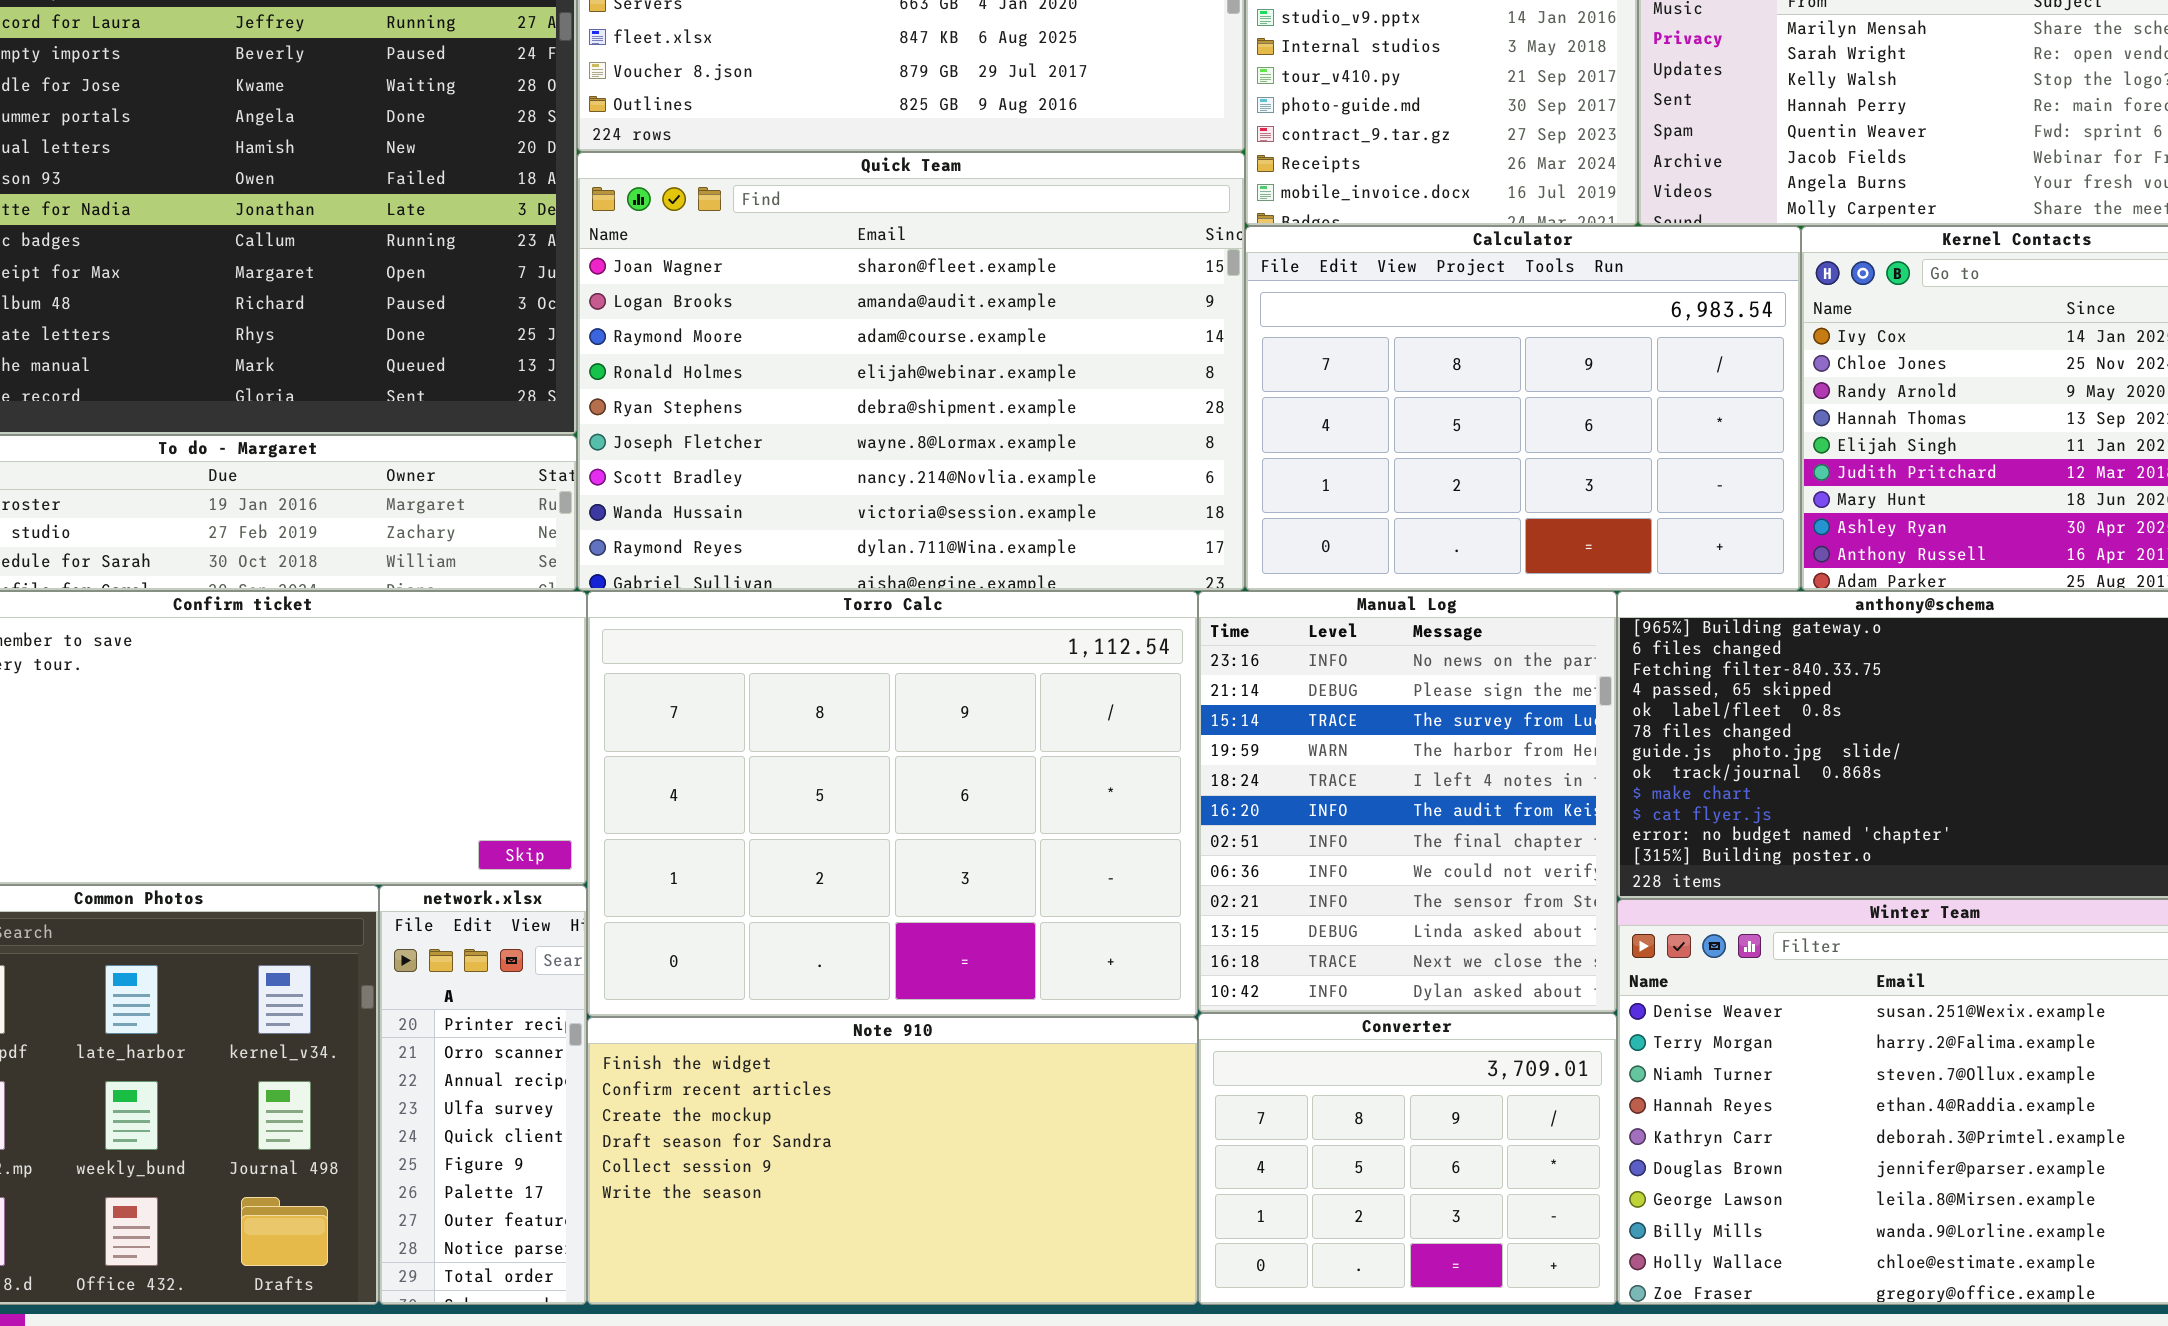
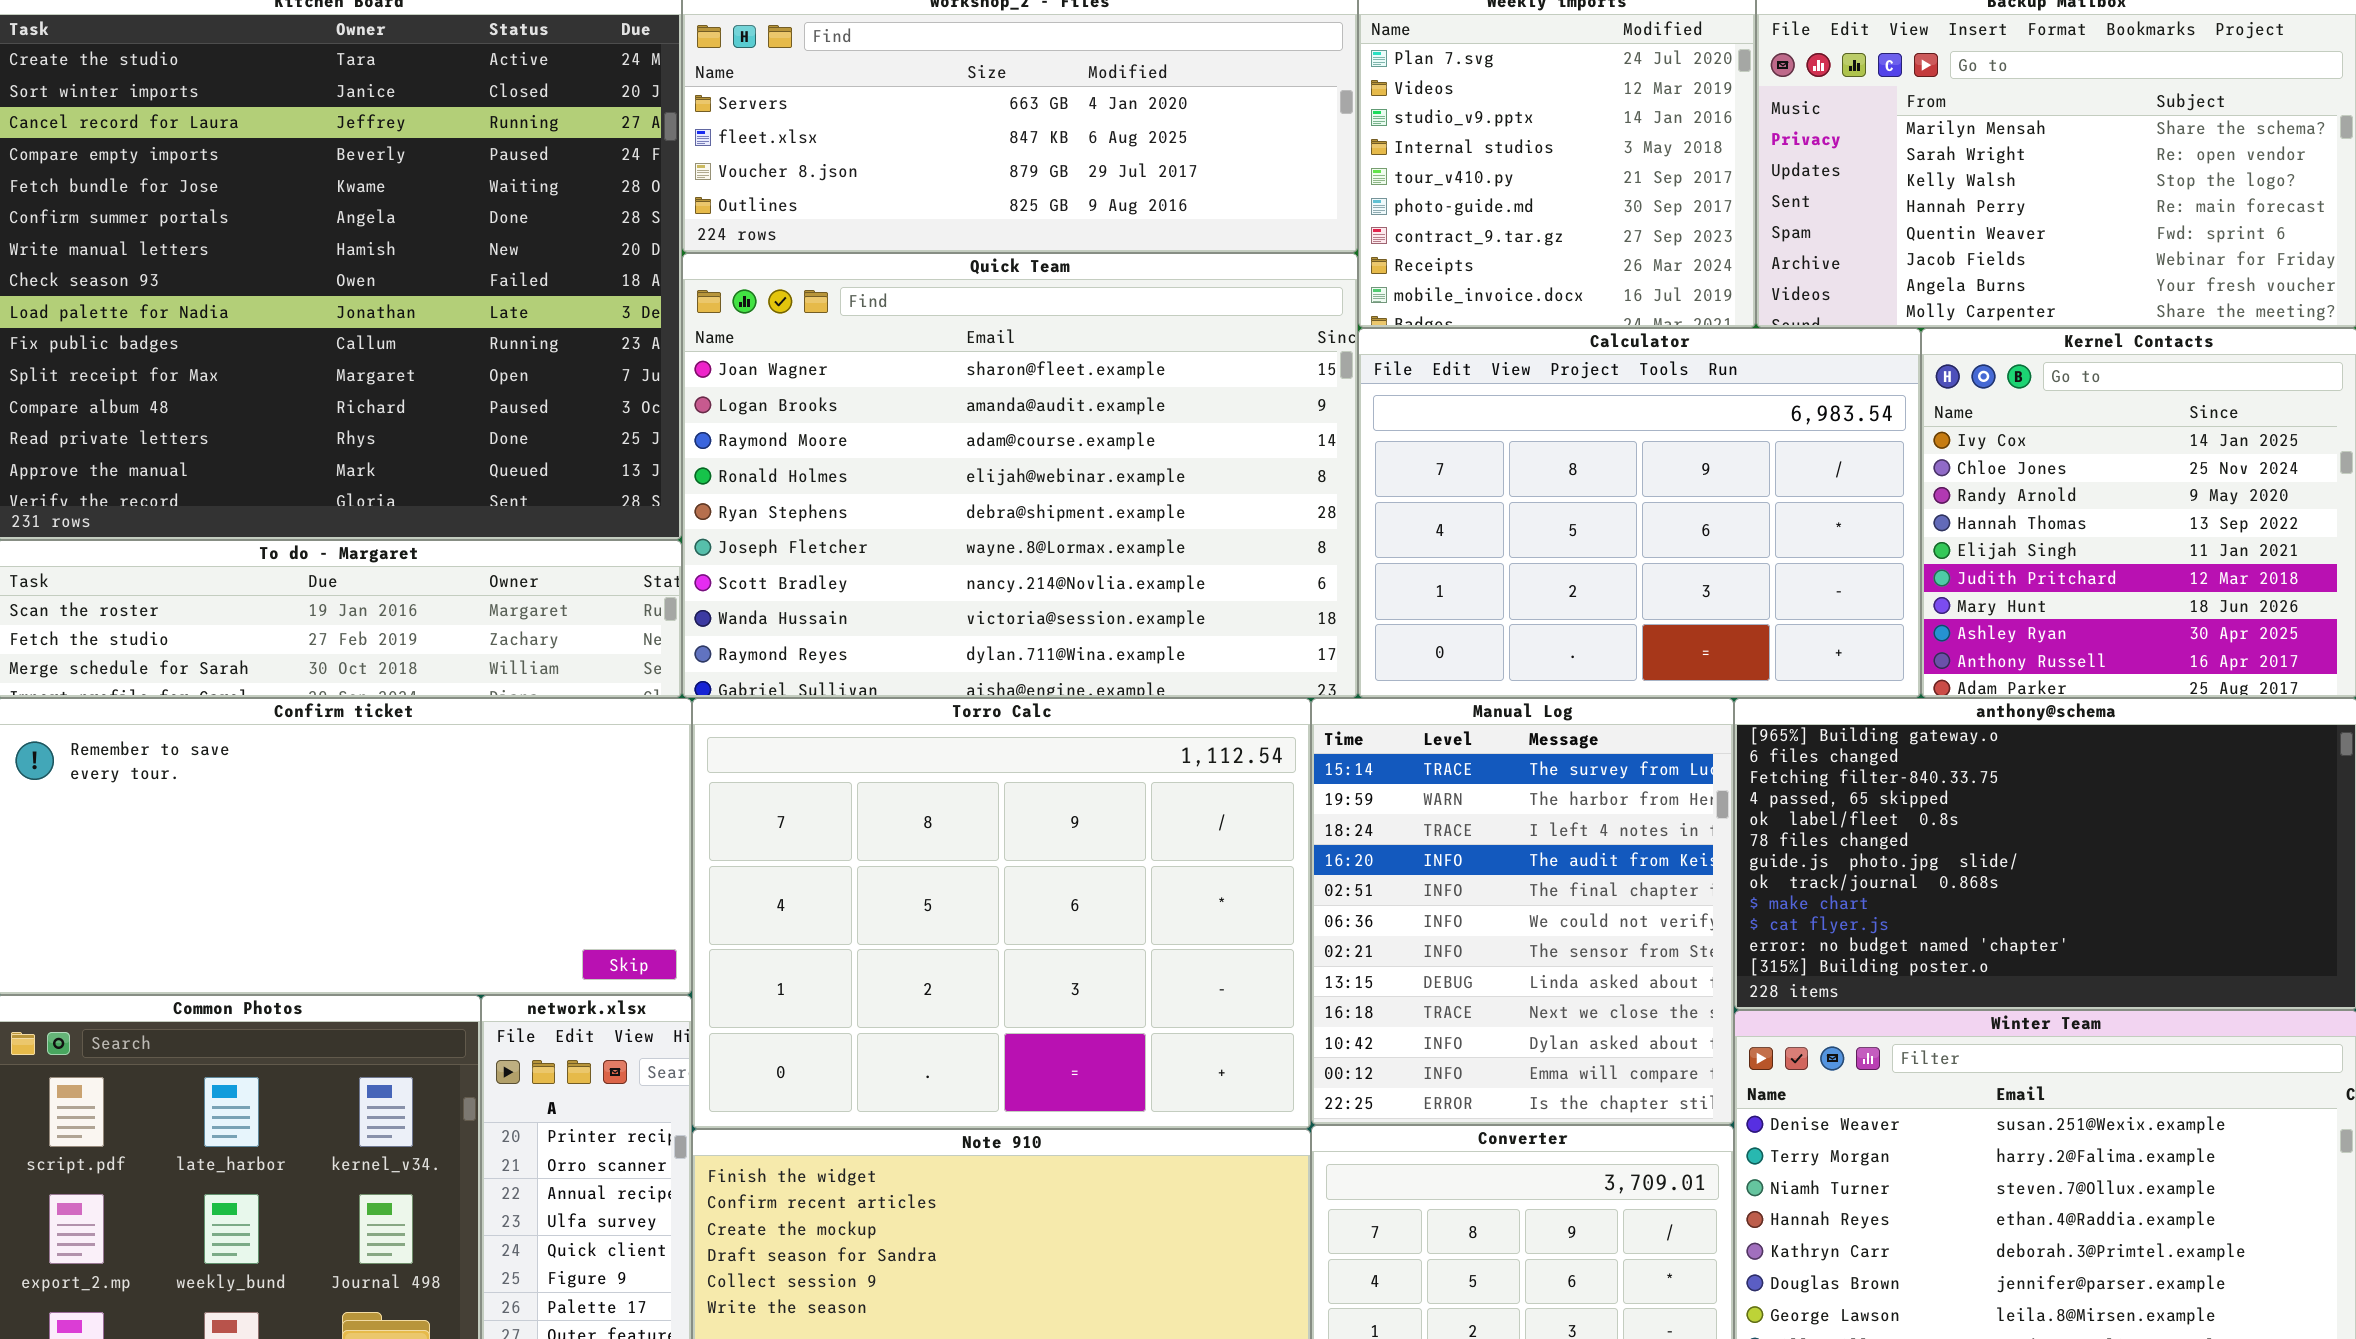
Manual Log: [1198,591,1617,1013] -> [1311,698,1734,1125], scrolled down 2 rows

